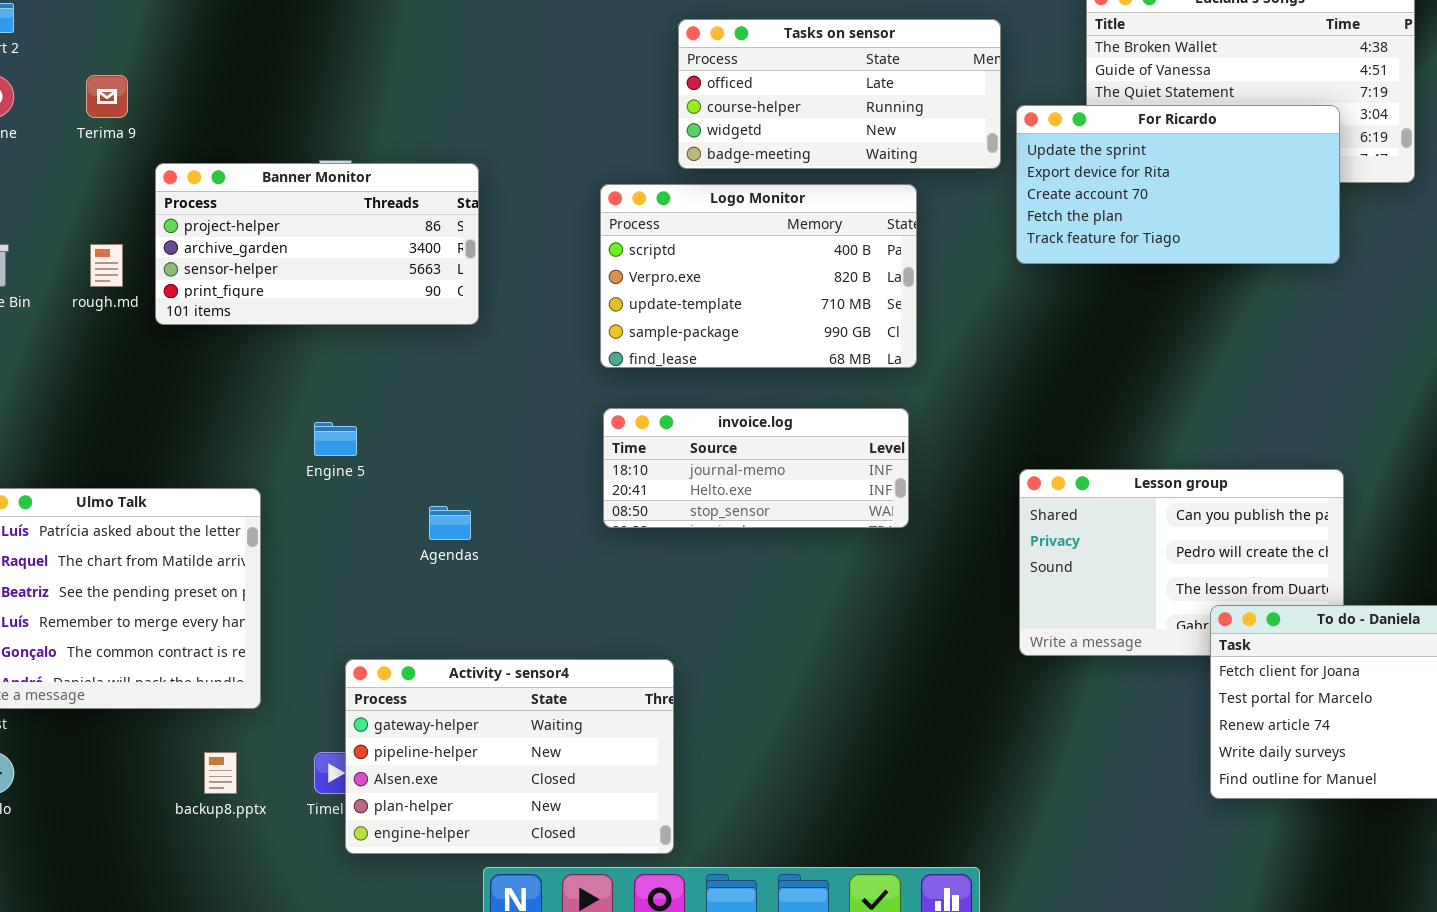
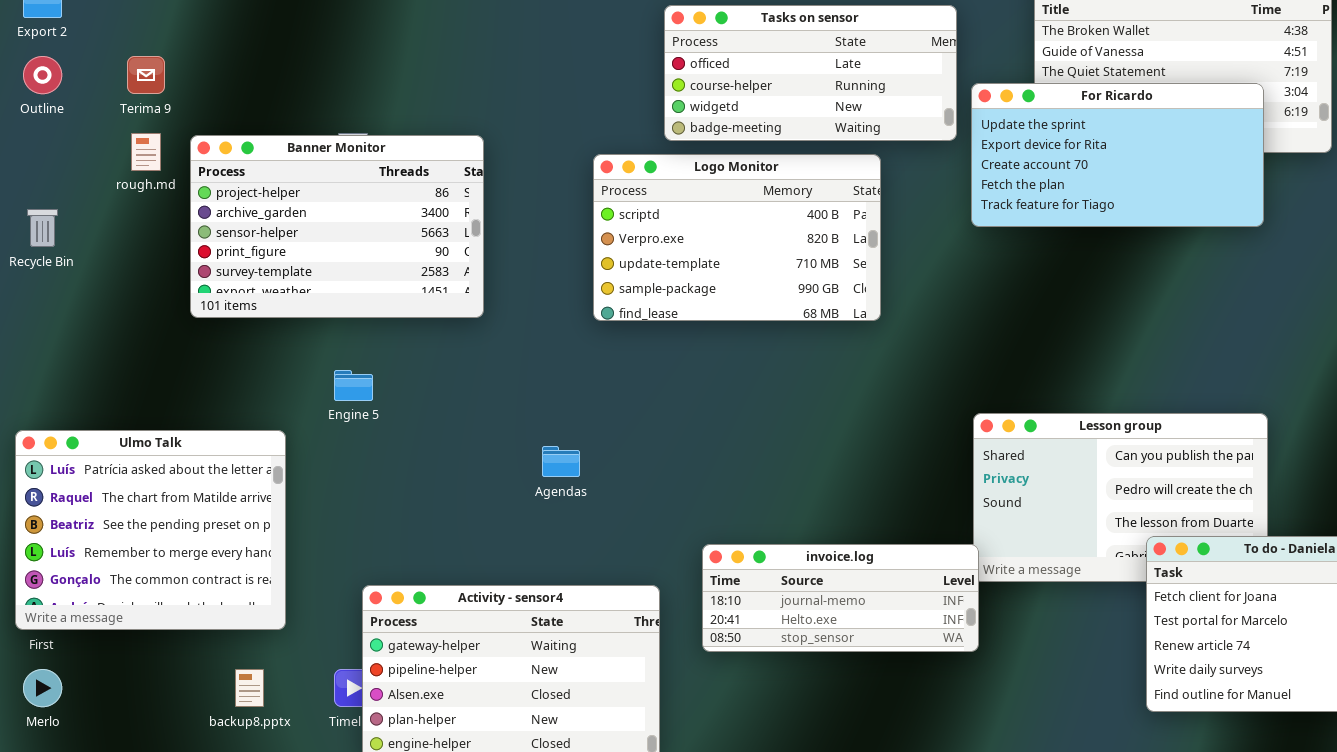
Banner Monitor: [155,163,479,325] -> [190,135,484,318], resized
rough.md: [90,244,123,287] -> [131,133,161,171], moved
invoice.log: [603,408,909,528] -> [702,544,979,652], moved
Agendas: [429,506,471,540] -> [542,446,580,477], moved

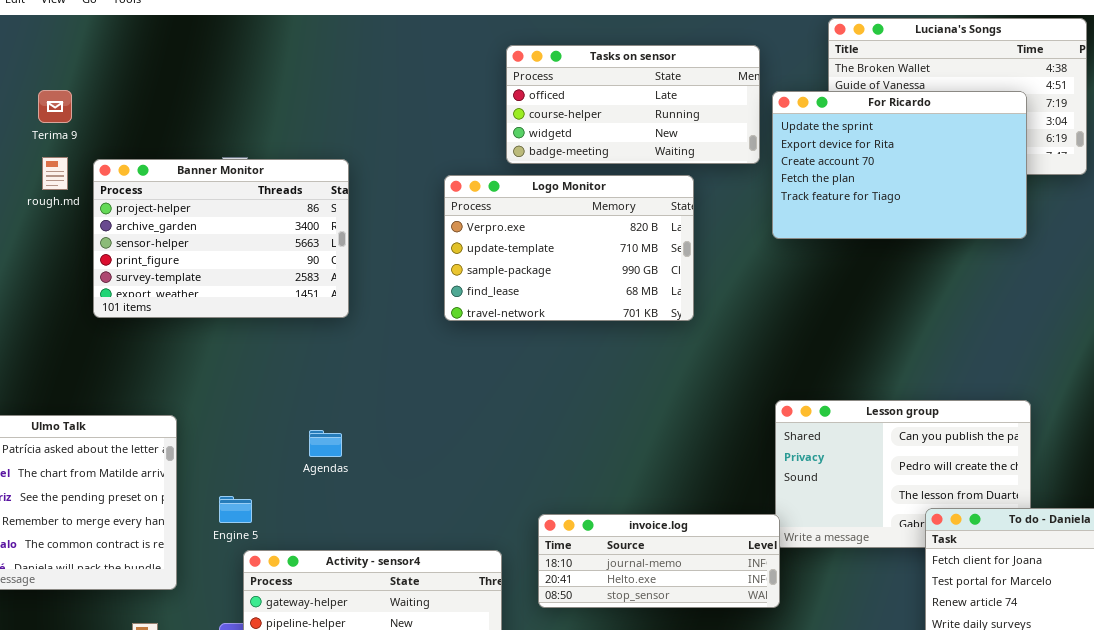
For Ricardo: [971,83,1264,227] -> [772,91,1027,239], resized
Logo Monitor: [593,154,881,321] -> [444,175,694,321], scrolled down 1 row
Engine 5: [334,370,373,401] -> [219,496,252,523], moved
Agendas: [542,446,580,477] -> [309,430,342,457], moved

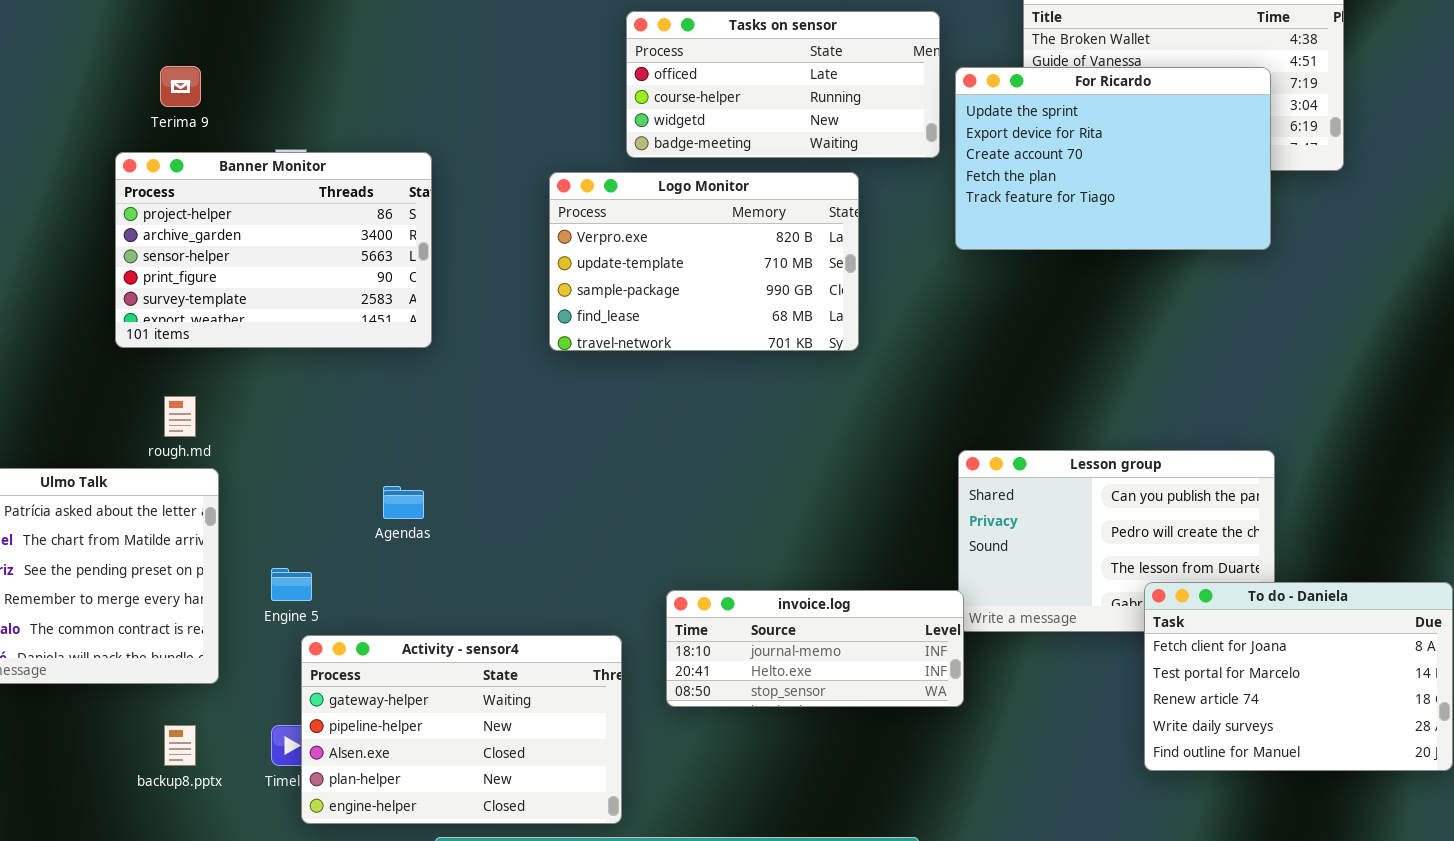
Terima 9: [38,90,72,123] -> [160,66,201,107], moved
rough.md: [42,157,68,190] -> [164,396,196,437], moved

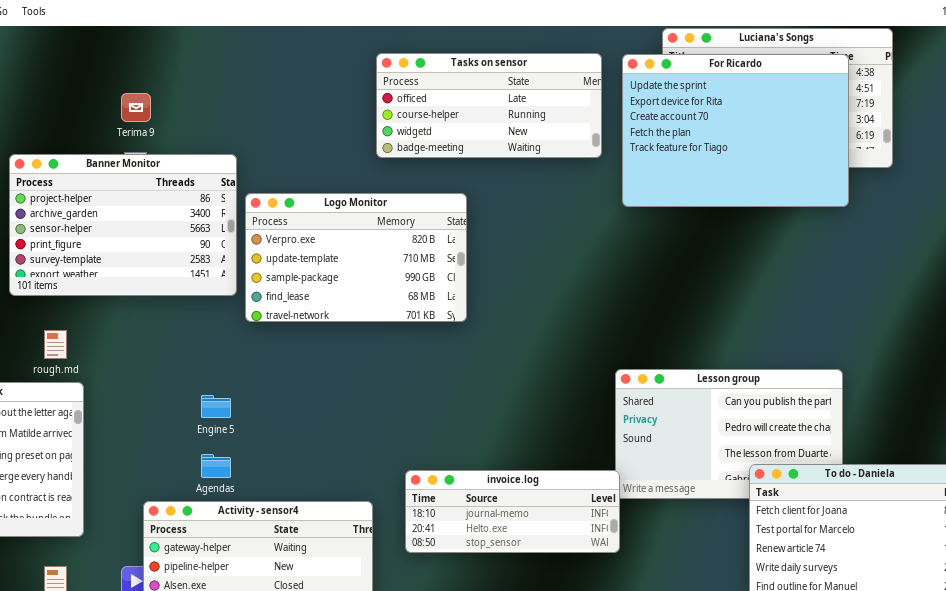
Terima 9: [160,66,201,107] -> [121,93,151,122], moved
For Ricardo: [955,67,1271,250] -> [622,54,849,207], moved, resized
Logo Monitor: [549,172,859,351] -> [245,193,467,322], moved
Agendas: [383,486,424,519] -> [201,454,231,478], moved
Engine 5: [271,568,312,601] -> [201,395,231,418], moved

